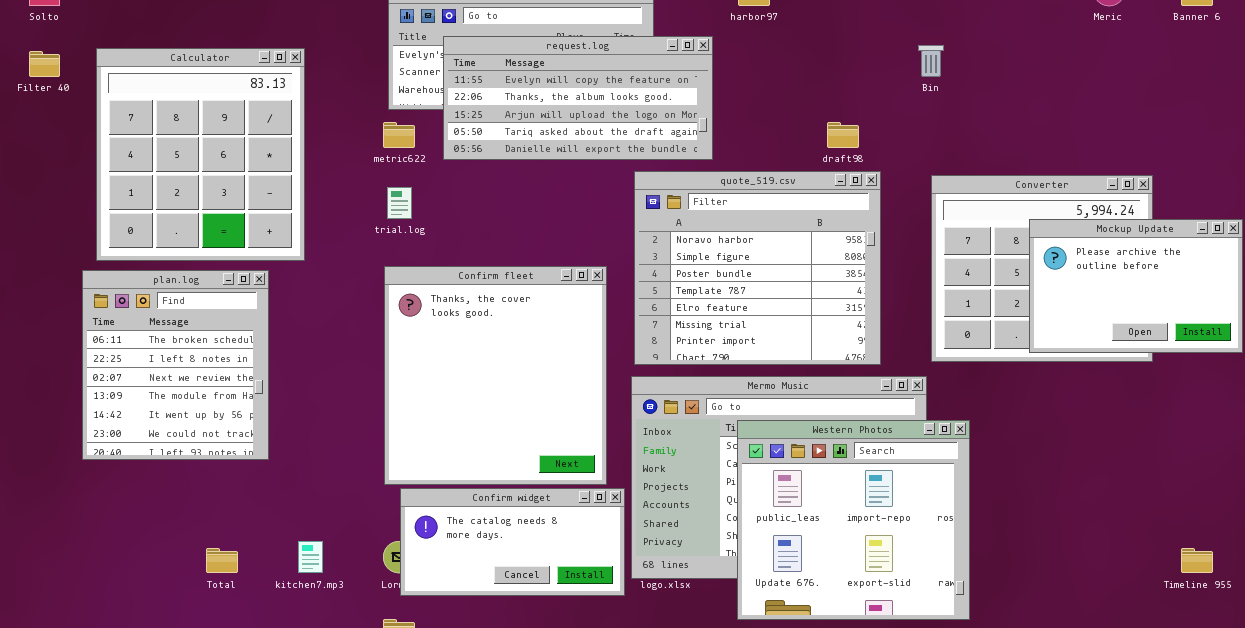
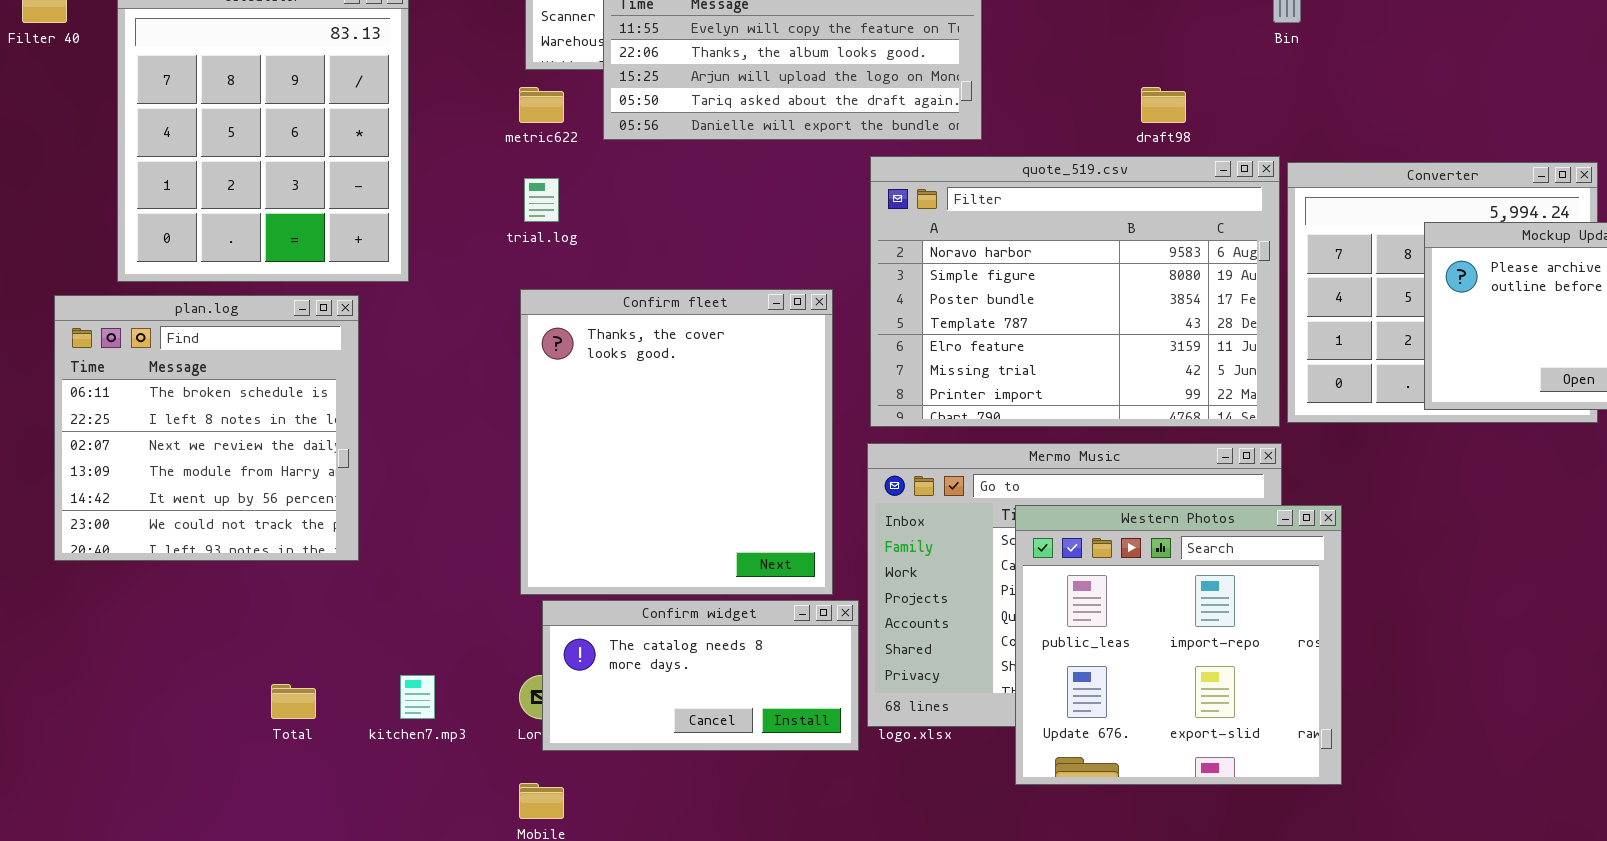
quote_519.csv: [634,171,881,365] -> [870,156,1280,427], resized
plan.log: [82,270,269,460] -> [54,295,359,561], resized

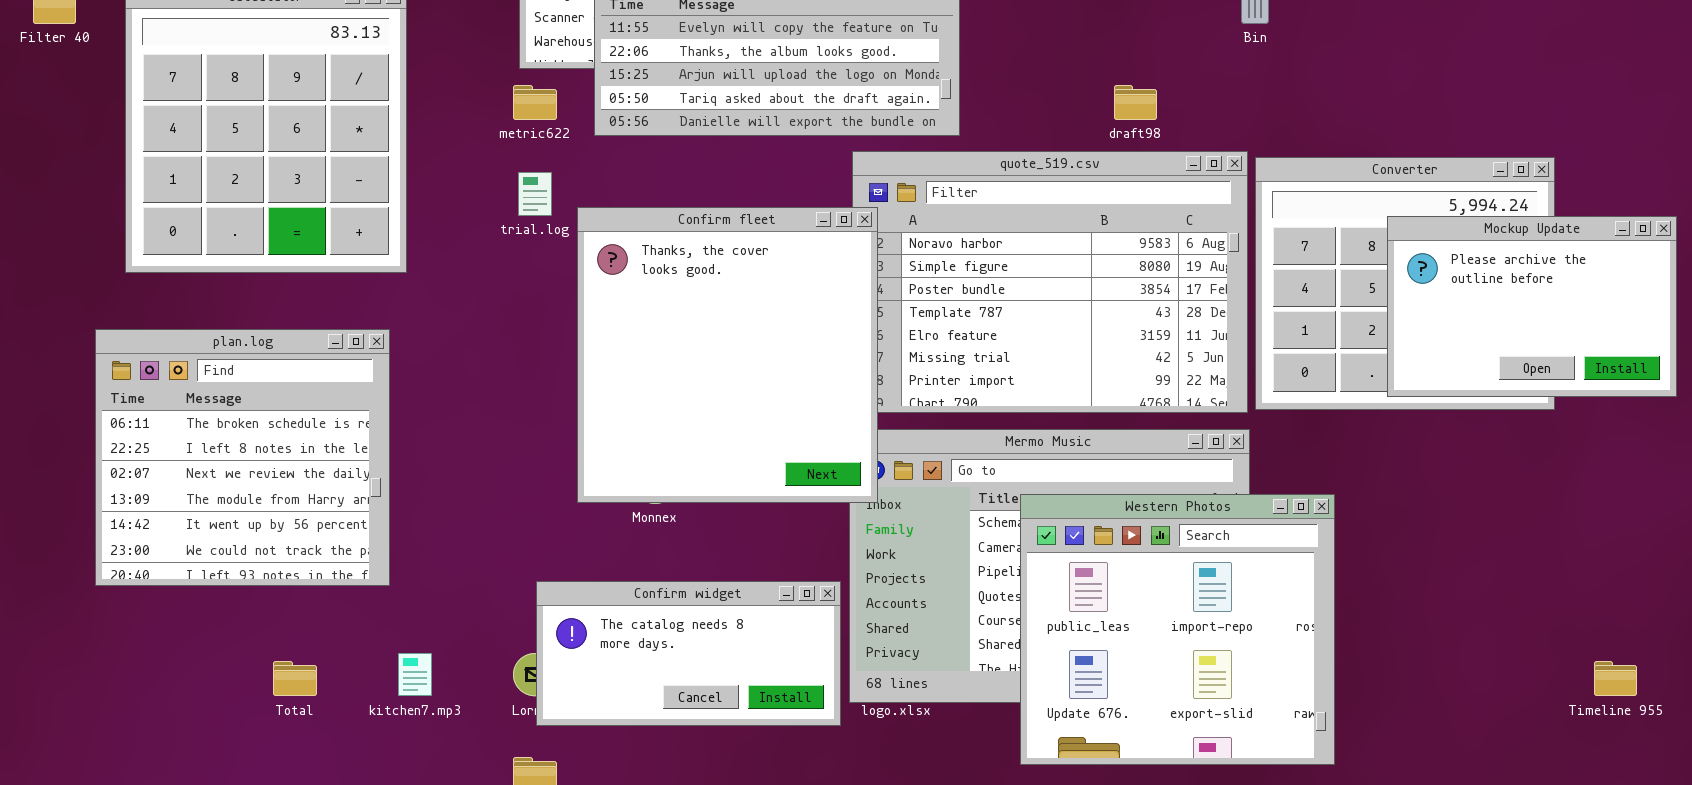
Confirm fleet: [520,289,833,595] -> [577,207,878,503], moved
plan.log: [54,295,359,561] -> [95,329,390,586], moved
Western Photos: [1015,505,1342,785] -> [1020,494,1335,765], moved

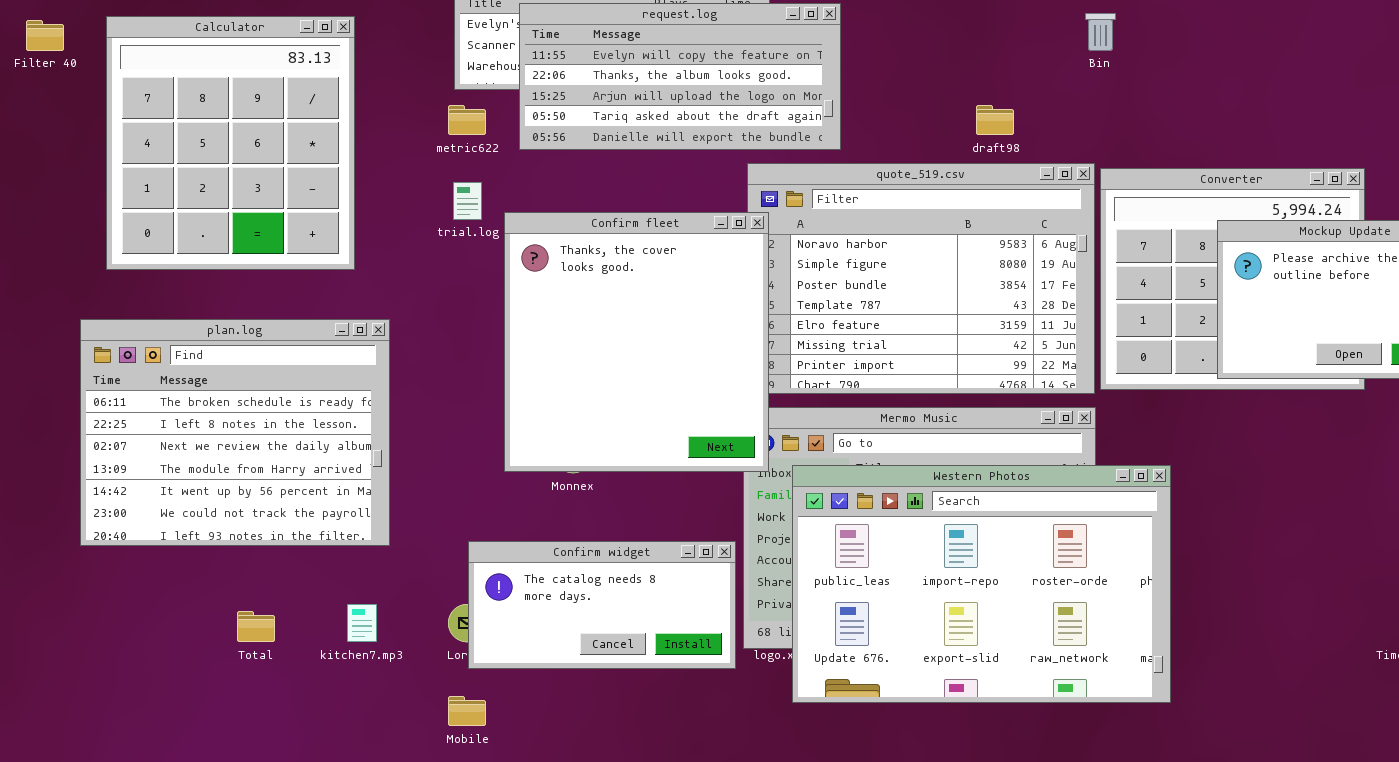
plan.log: [95,329,390,586] -> [80,319,390,546], resized
Western Photos: [1020,494,1335,765] -> [792,465,1171,703], resized

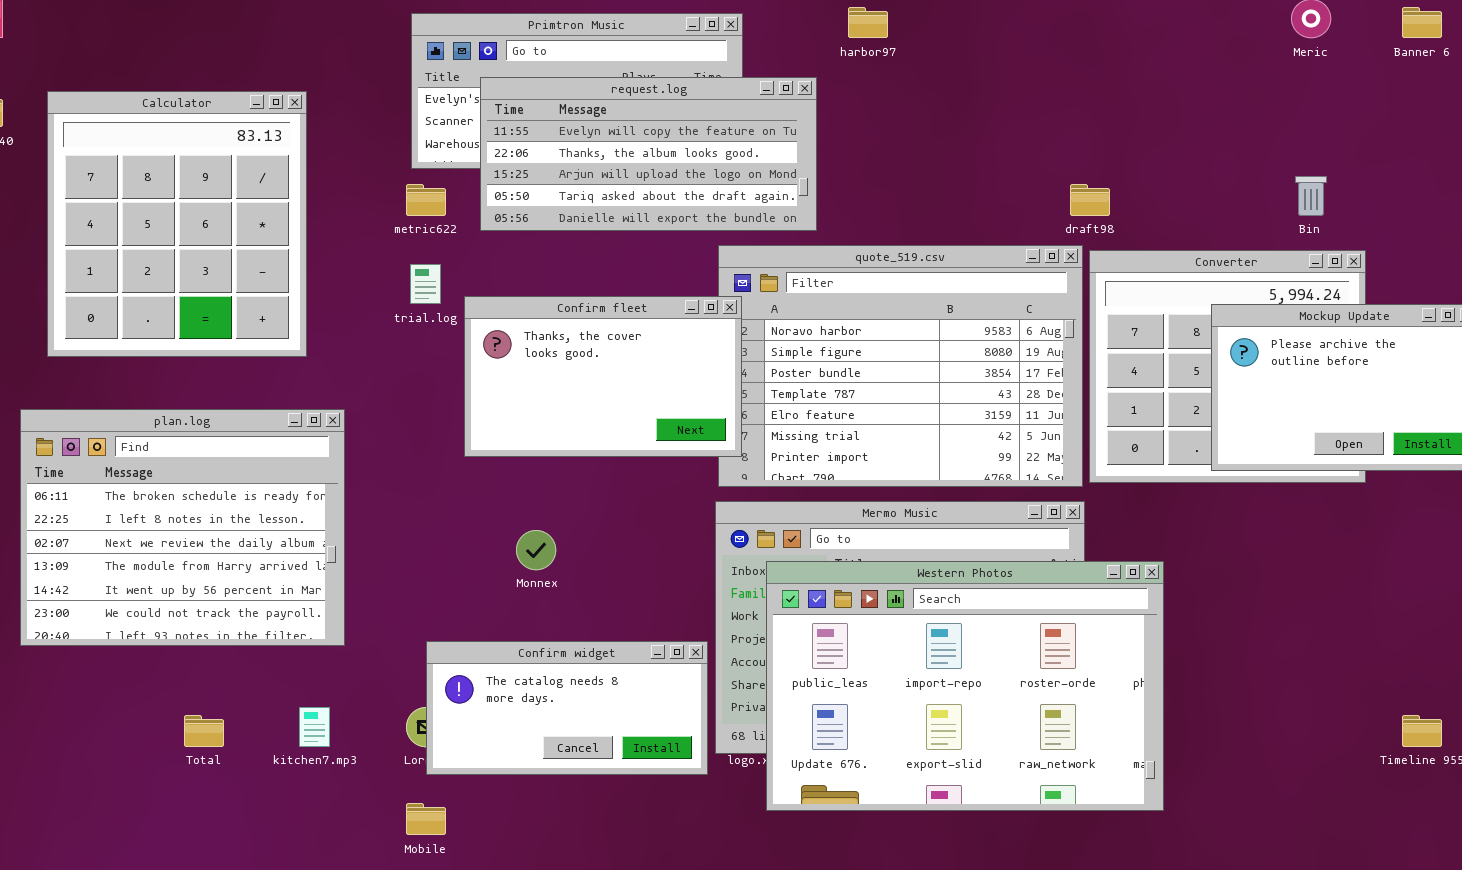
Bin: [1085,13,1116,51] -> [1295,176,1327,216], moved
draft98: [976,105,1014,135] -> [1070,184,1110,216], moved
Confirm fleet: [504,212,769,472] -> [464,296,742,457], resized

